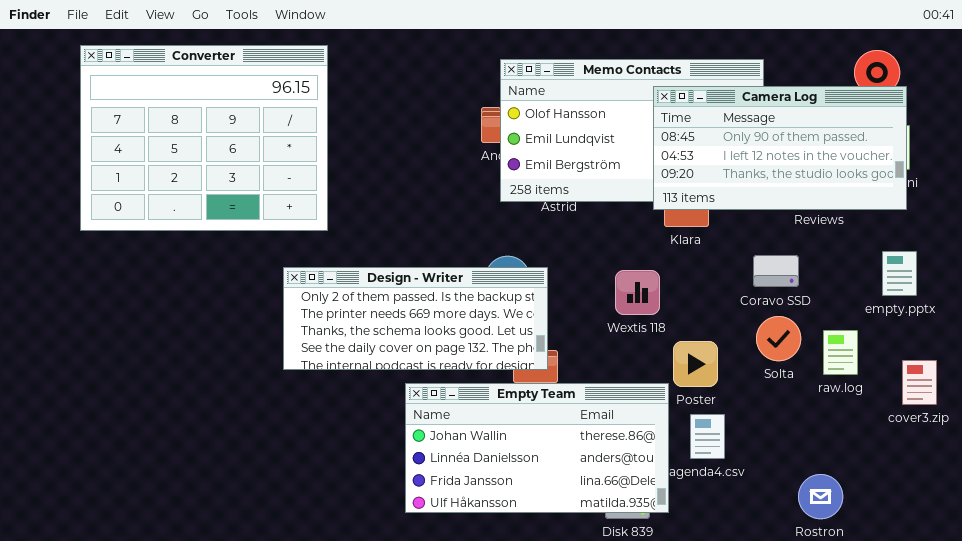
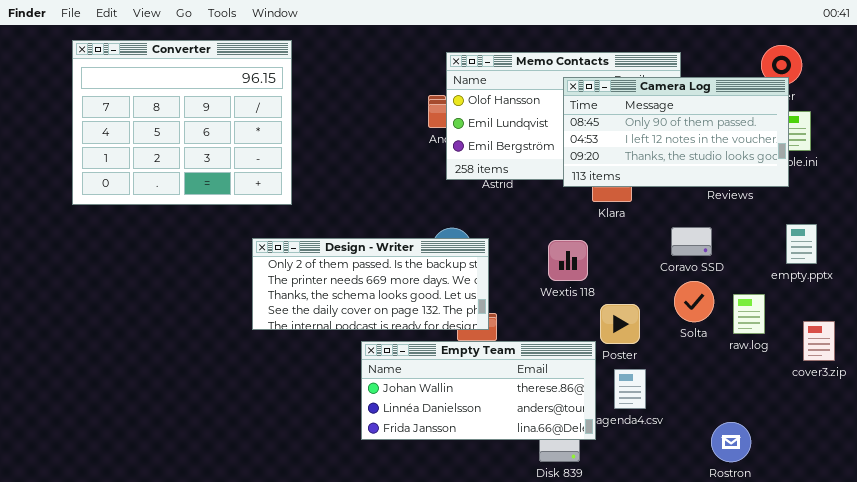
Camera Log: [653,86,907,210] -> [563,77,789,187], moved
Empty Team: [405,383,669,513] -> [361,341,596,440], resized

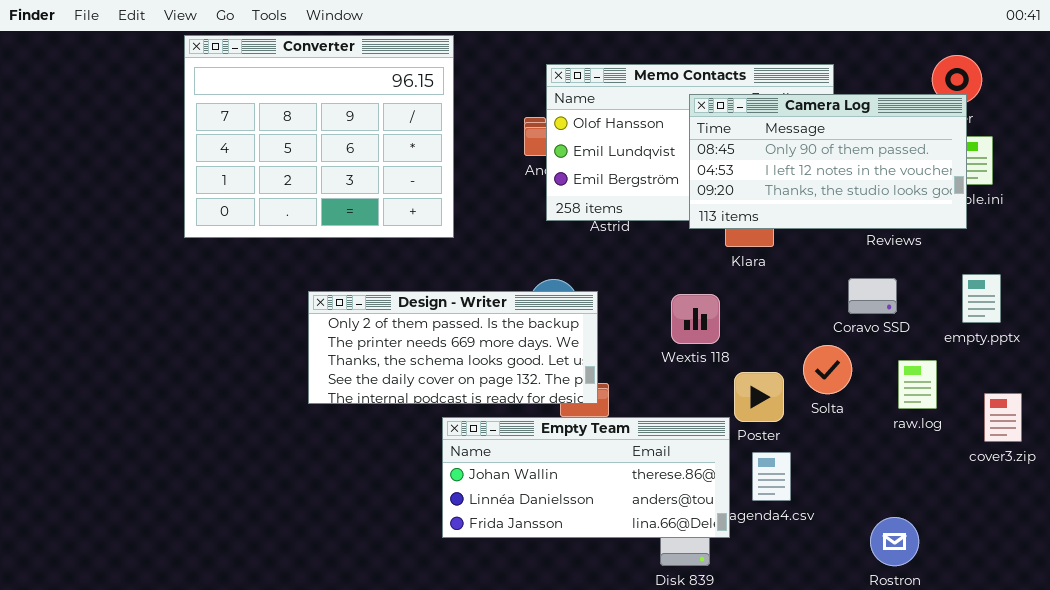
Converter: [72,40,292,205] -> [184,35,454,238], moved
Coravo SSD: [671,227,712,256] -> [848,278,897,314], moved
Solta: [674,281,714,322] -> [803,345,852,394], moved

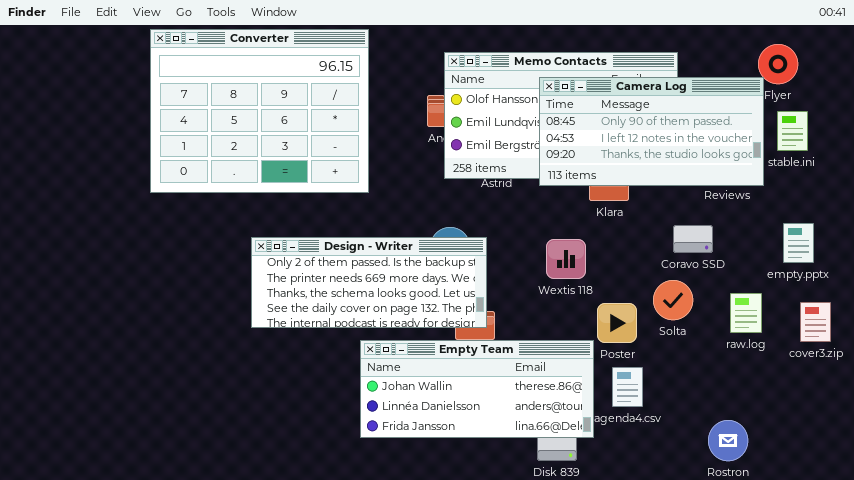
Camera Log: [689,94,967,229] -> [539,77,764,186], moved
Coravo SSD: [848,278,897,314] -> [673,225,713,253], moved
cover3.zip: [984,393,1022,442] -> [800,302,831,342], moved

